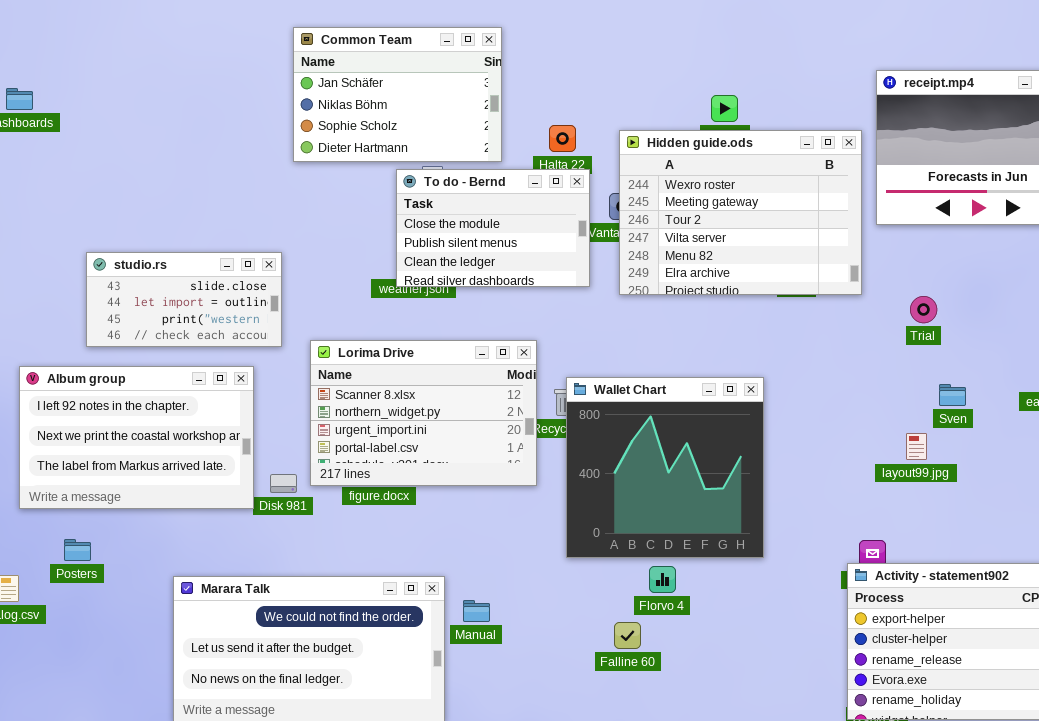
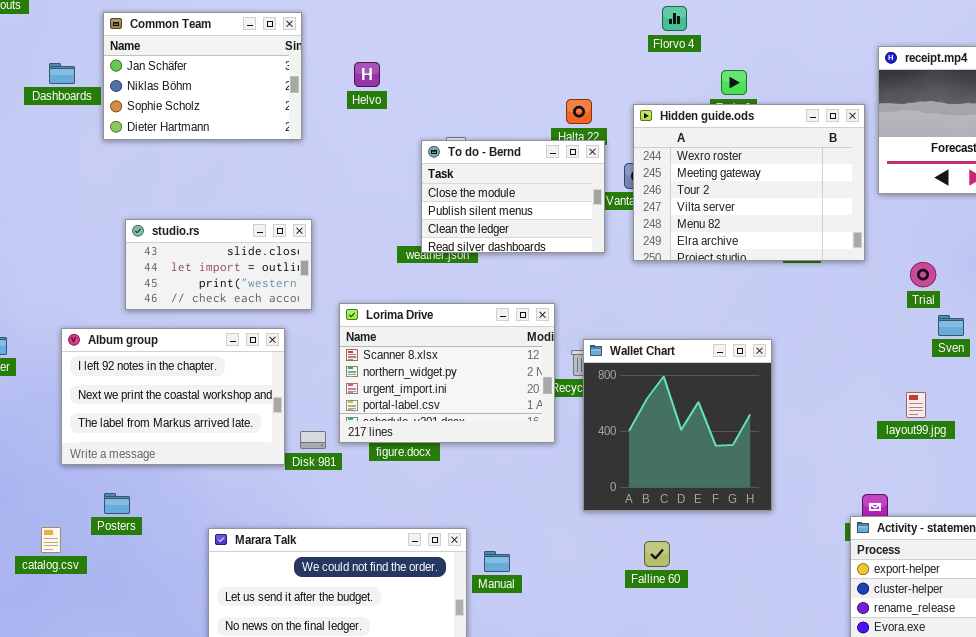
Common Team: [293,27,502,162] -> [103,12,302,140], moved
Sven: [939,384,966,406] -> [938,315,964,336], moved
Florvo 4: [649,566,676,593] -> [662,6,687,31], moved
Falline 60: [614,622,641,649] -> [644,541,670,567], moved

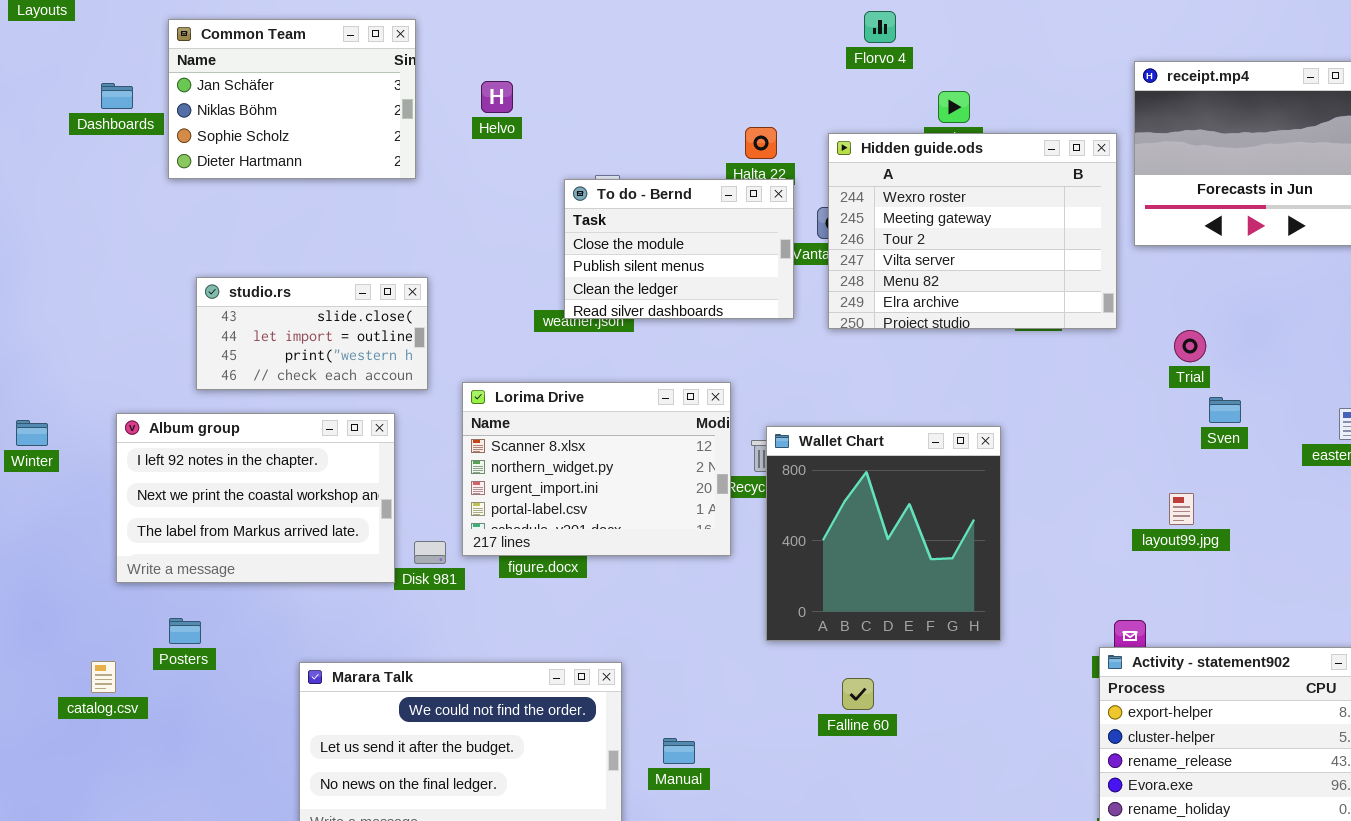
Manual: [484,551,510,572] -> [663,738,695,764], moved

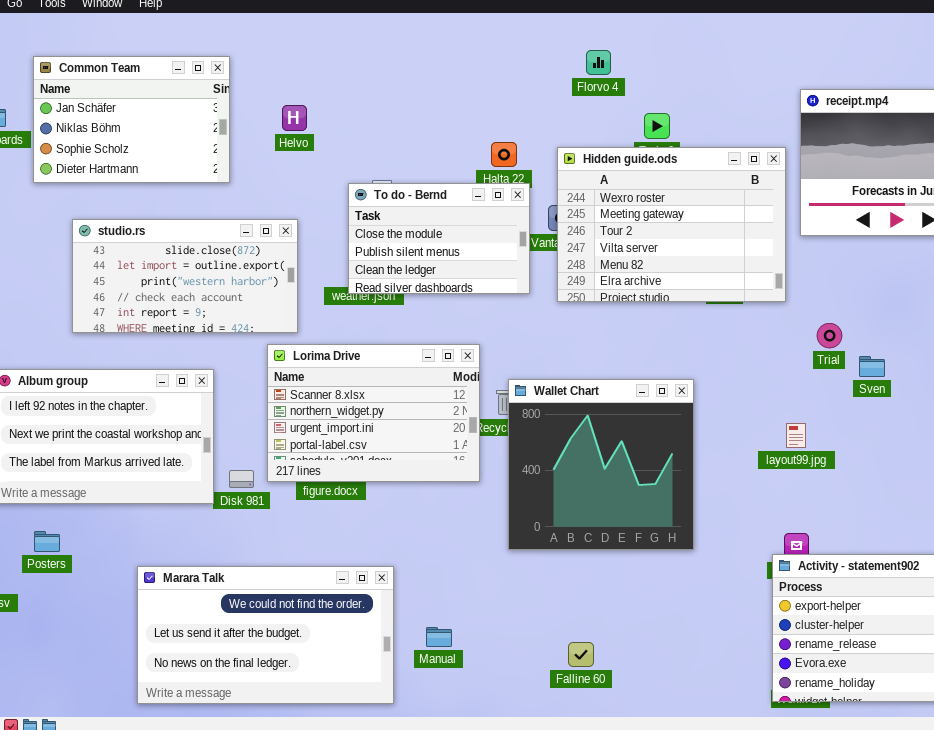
studio.rs: [196,277,428,390] -> [72,219,298,333], moved, resized
Trial: [1174,330,1206,362] -> [817,323,842,348], moved
layout99.jpg: [1169,493,1194,525] -> [786,423,806,448], moved
Falline 60: [842,678,874,710] -> [568,642,594,667], moved

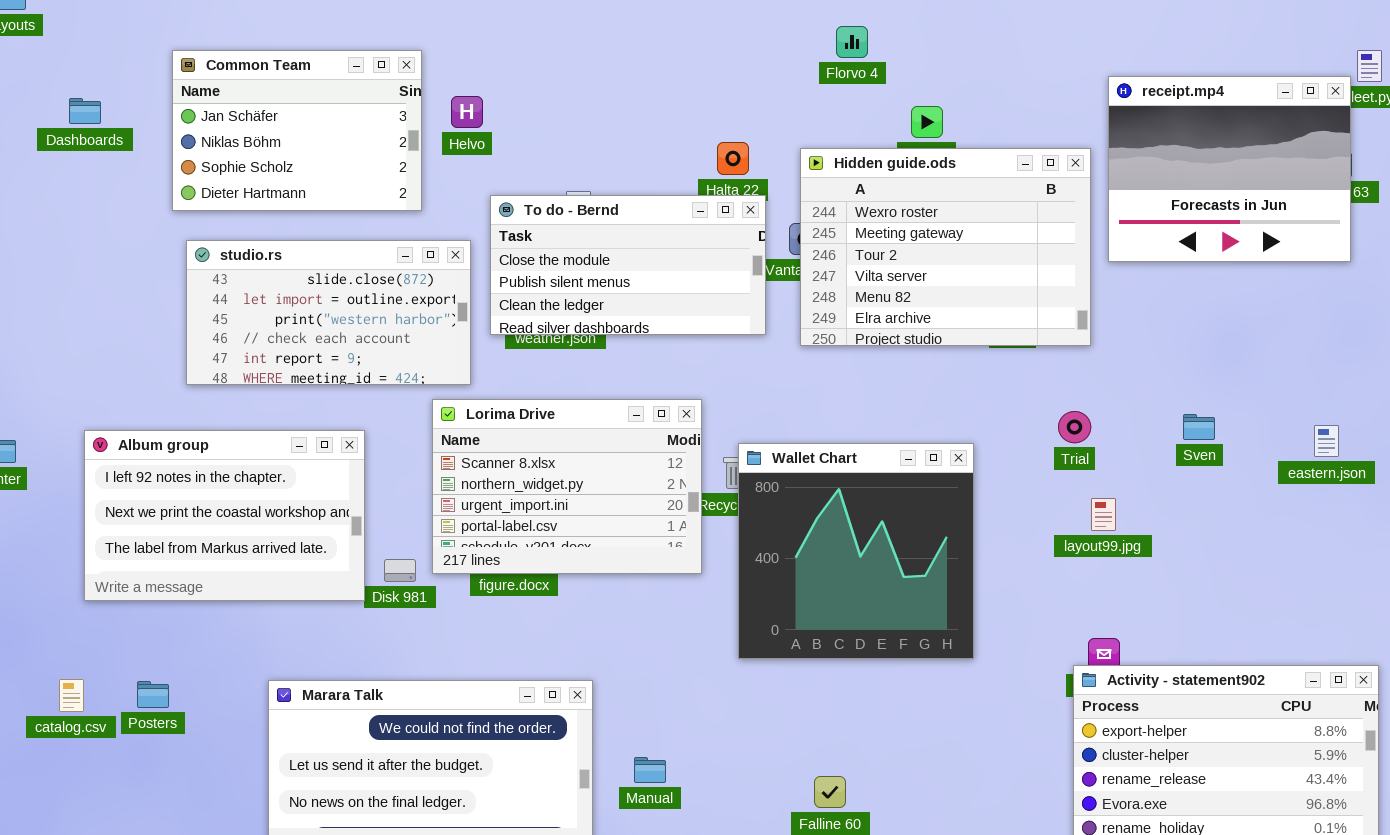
Common Team: [33,56,230,183] -> [172,50,422,211], moved
To do - Bernd: [348,183,530,294] -> [490,195,766,335], resized
Trial: [817,323,842,348] -> [1058,411,1091,443], moved
Posters: [34,531,60,552] -> [137,681,169,708], moved

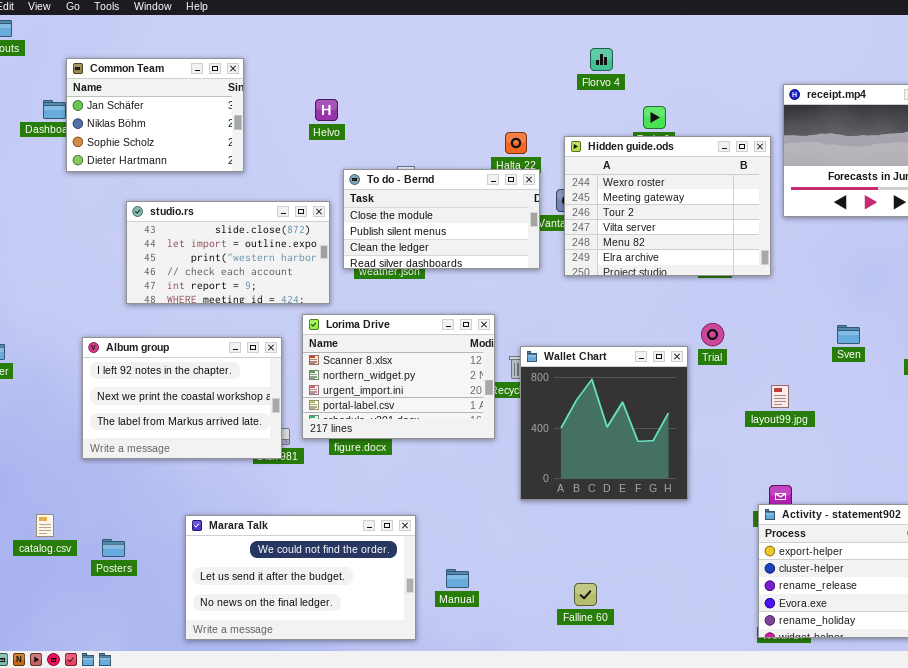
Common Team: [172,50,422,211] -> [66,58,244,172], moved
Trial: [1058,411,1091,443] -> [701,323,724,346], moved
Album group: [84,430,365,601] -> [82,337,282,459], moved
Posters: [137,681,169,708] -> [102,539,125,557], moved

